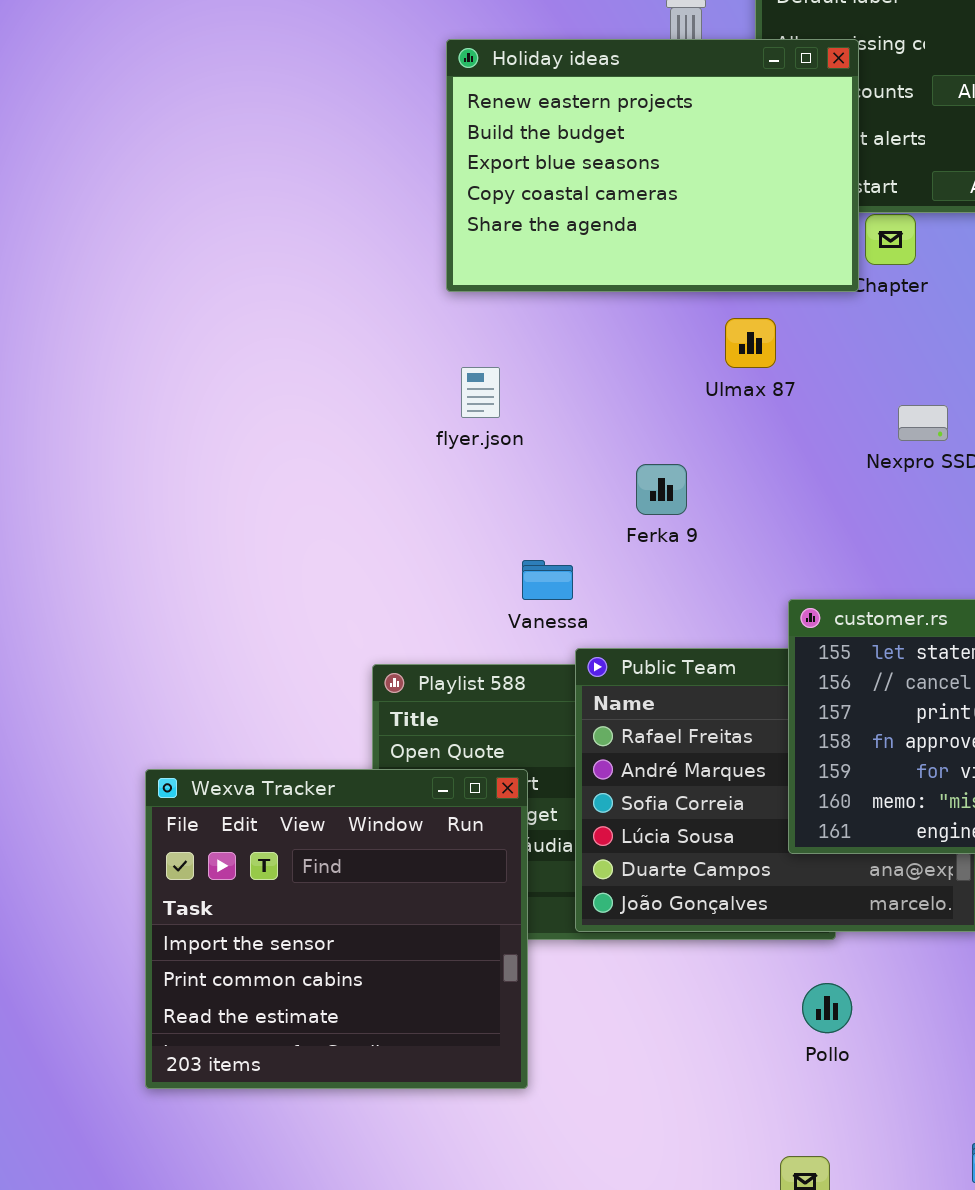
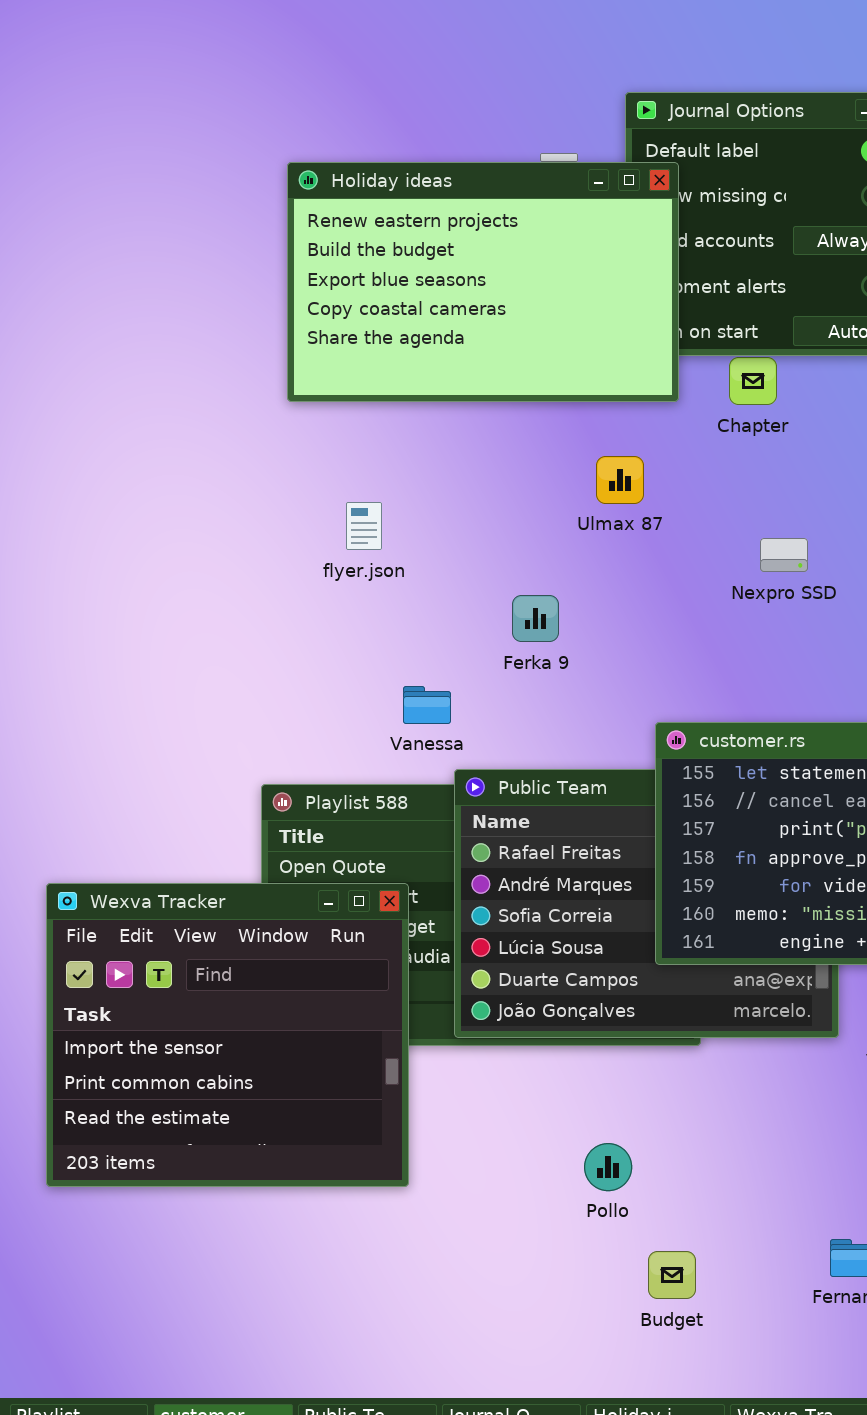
Holiday ideas: [446,39,859,292] -> [287,162,679,402], moved
Pollo: [802,983,852,1033] -> [584,1143,632,1191], moved

